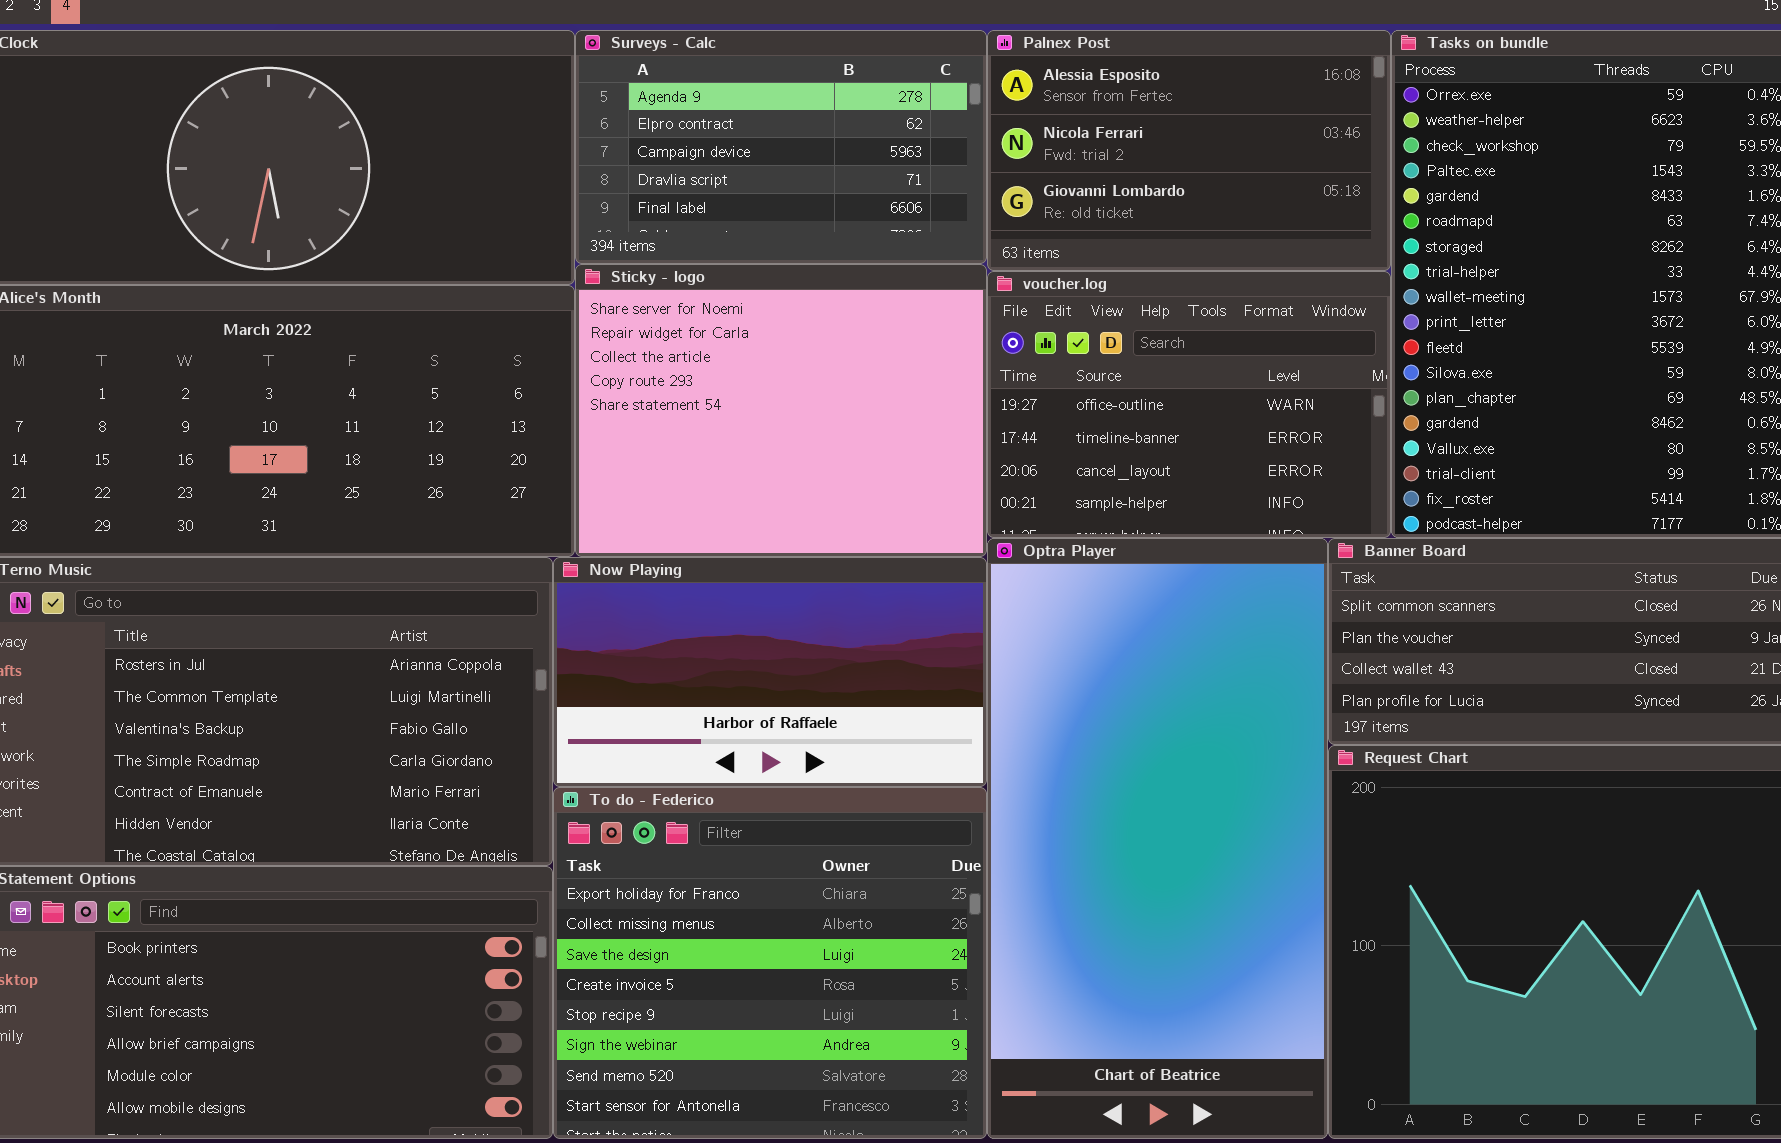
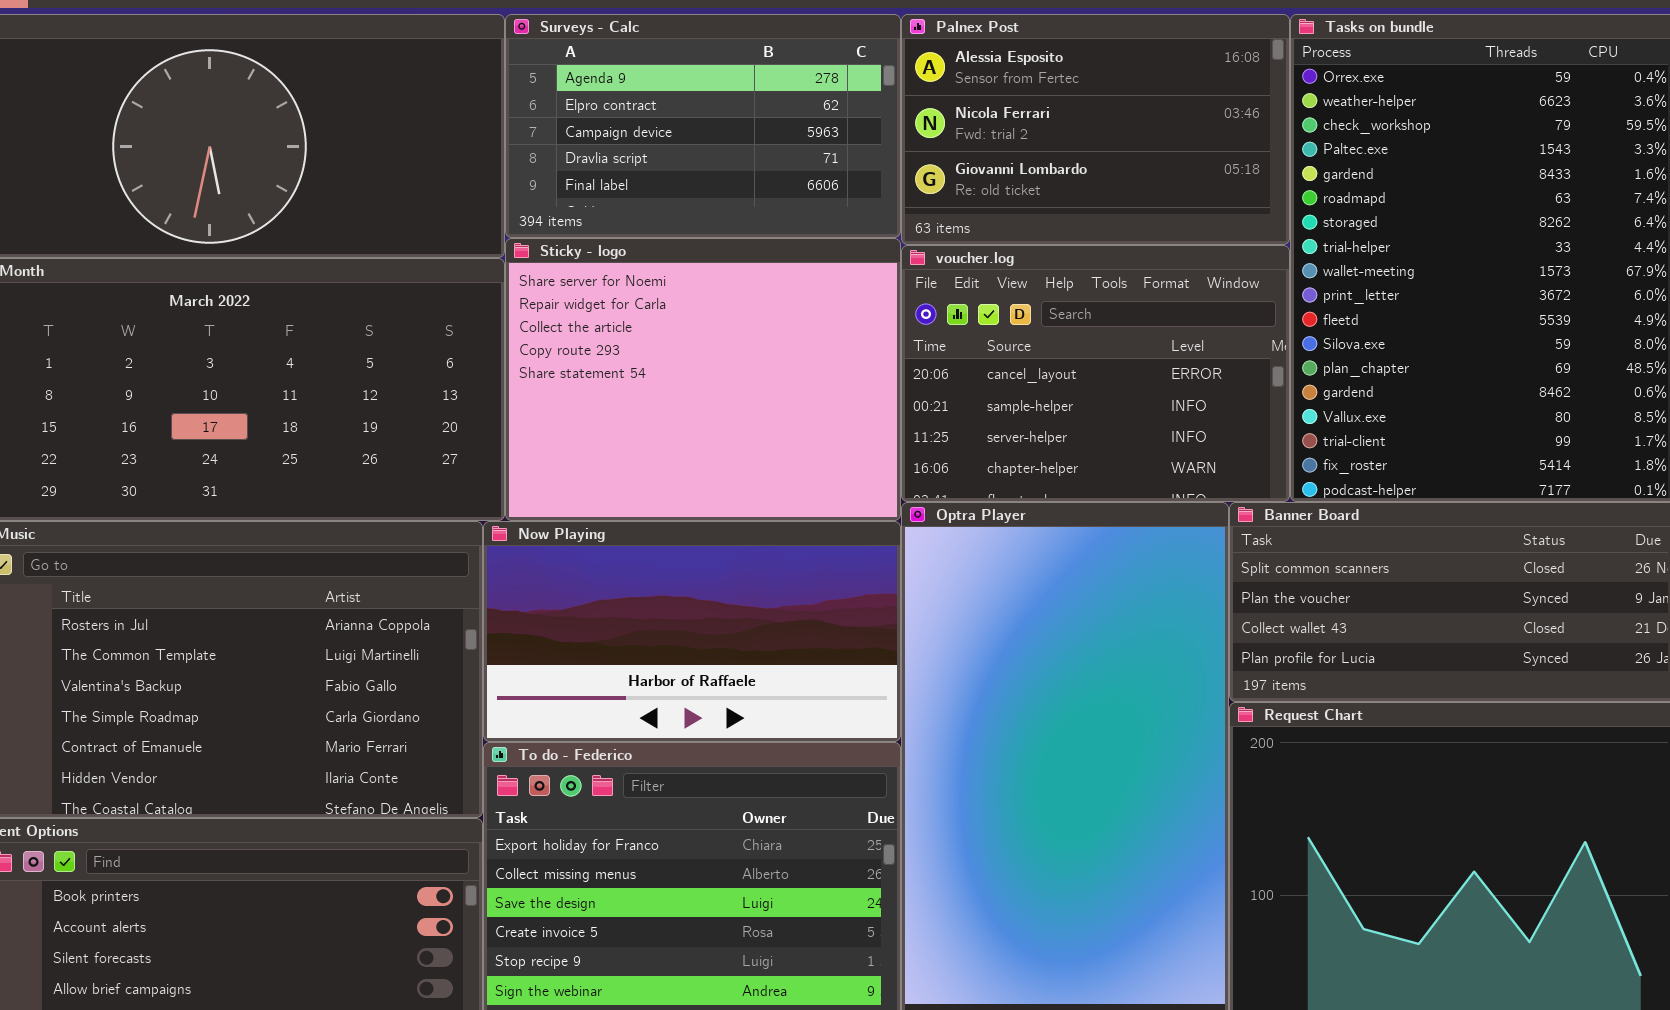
voucher.log: [987,271,1391,538] -> [901,245,1290,502], scrolled down 2 rows

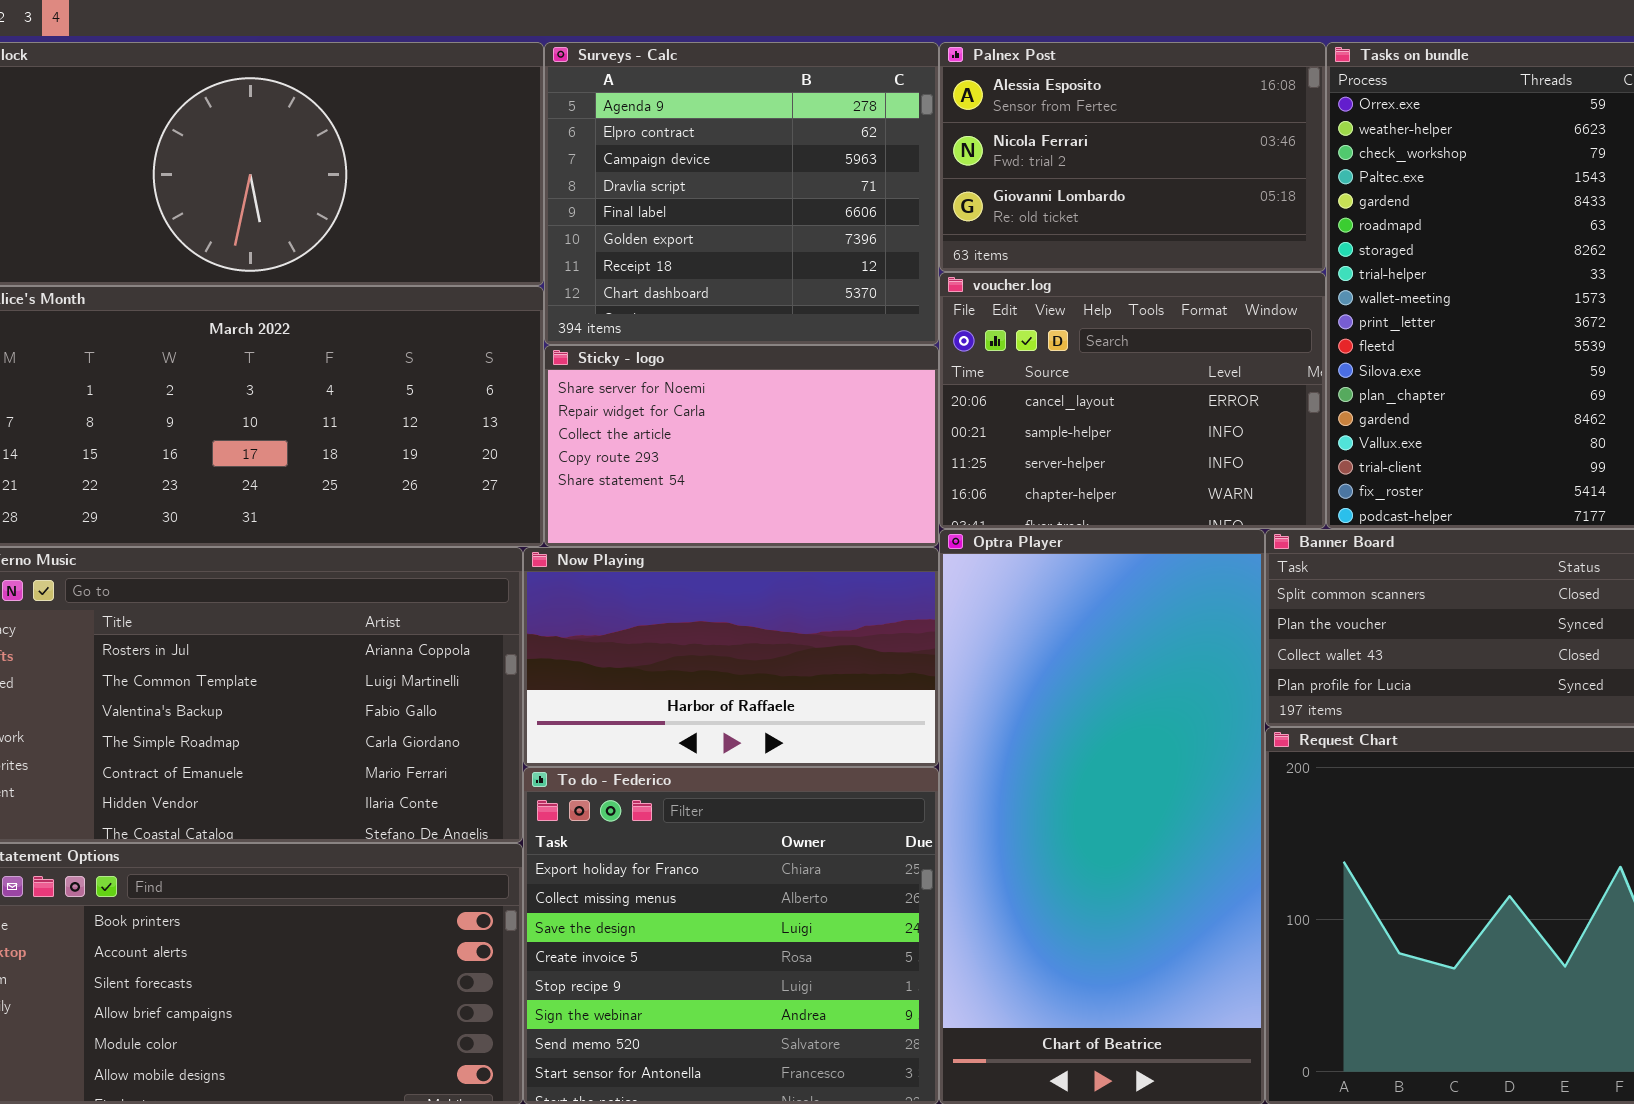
Surveys - Calc: [505,14,901,238] -> [544,42,939,345], resized
Sticky - logo: [505,238,901,521] -> [544,345,939,547], resized

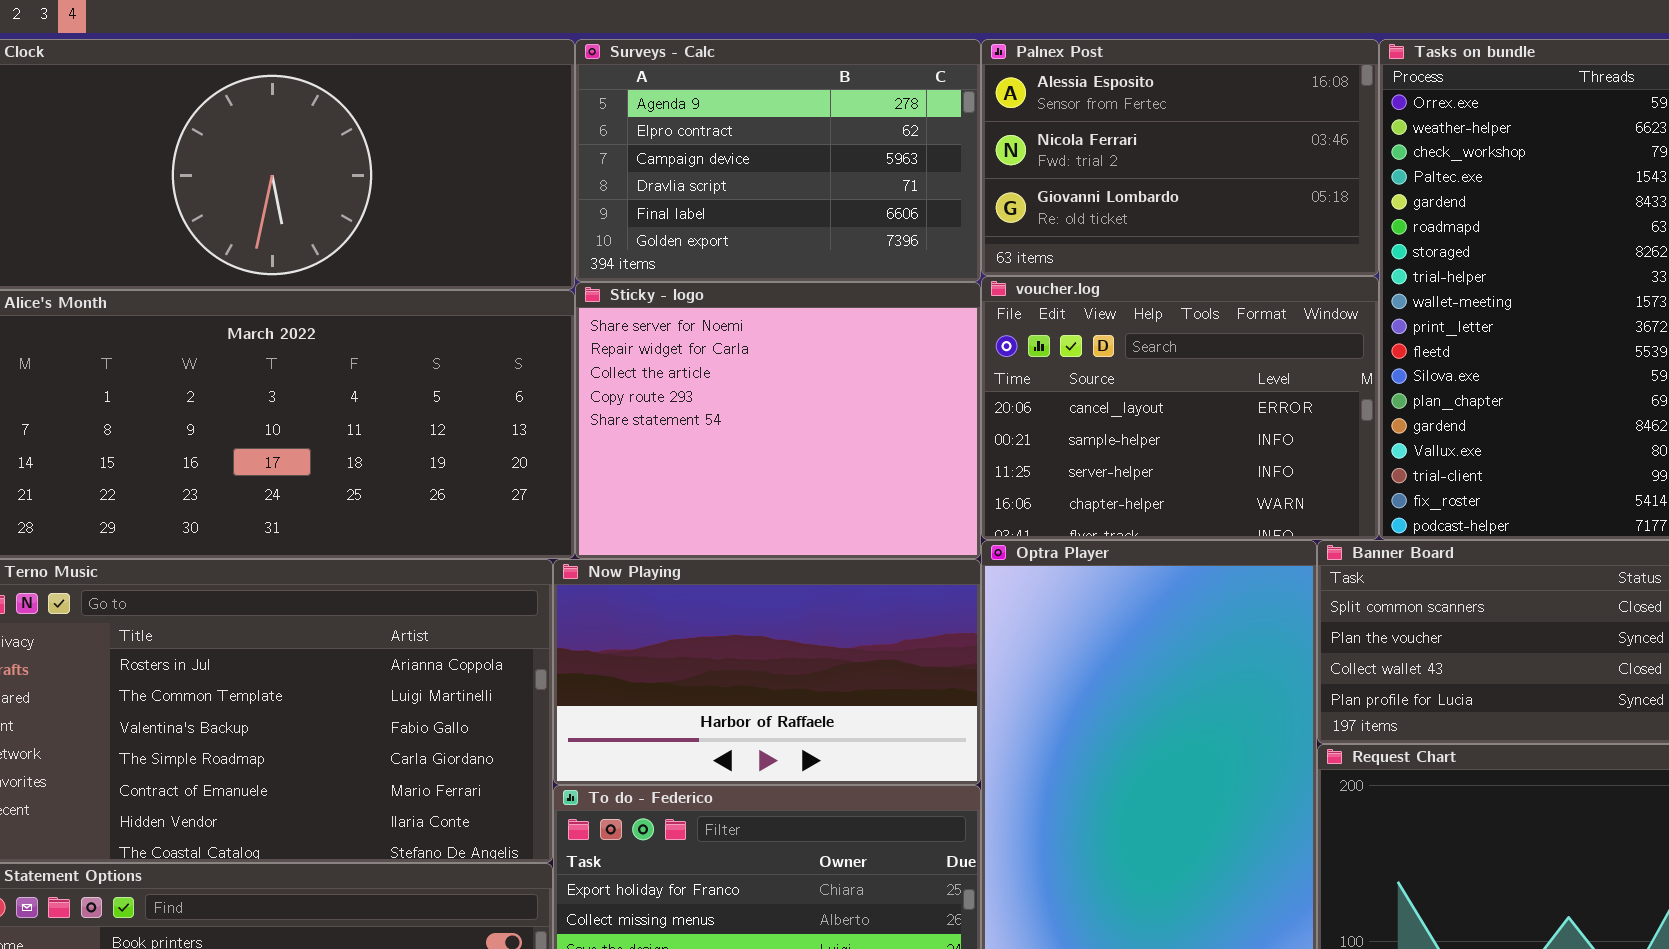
Surveys - Calc: [544,42,939,345] -> [575,39,981,282], resized
Sticky - logo: [544,345,939,547] -> [575,282,981,559], resized

